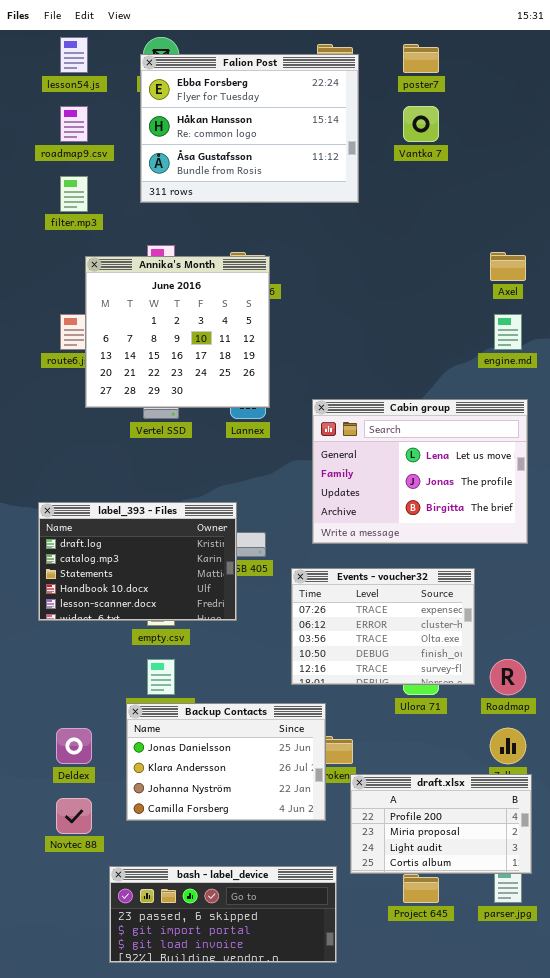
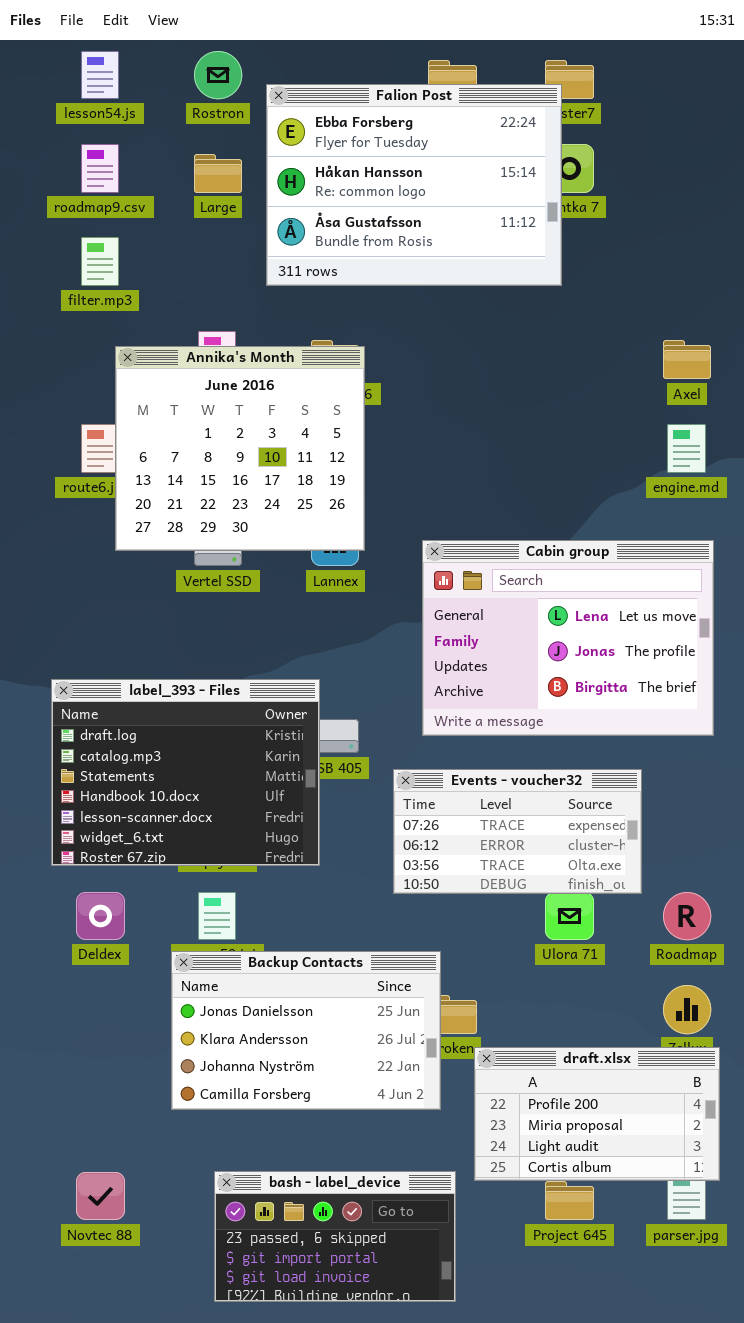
Falion Post: [140,54,359,203] -> [266,84,562,286], moved
label_393 - Files: [38,502,237,621] -> [51,679,320,866], resized
Events - voucher32: [291,568,475,685] -> [393,769,642,894], resized
Deldex: [56,728,92,764] -> [76,892,125,940], moved
Novtec 88: [56,798,92,834] -> [76,1172,125,1220], moved
bash - label_device: [109,866,337,963] -> [214,1171,456,1302], resized

